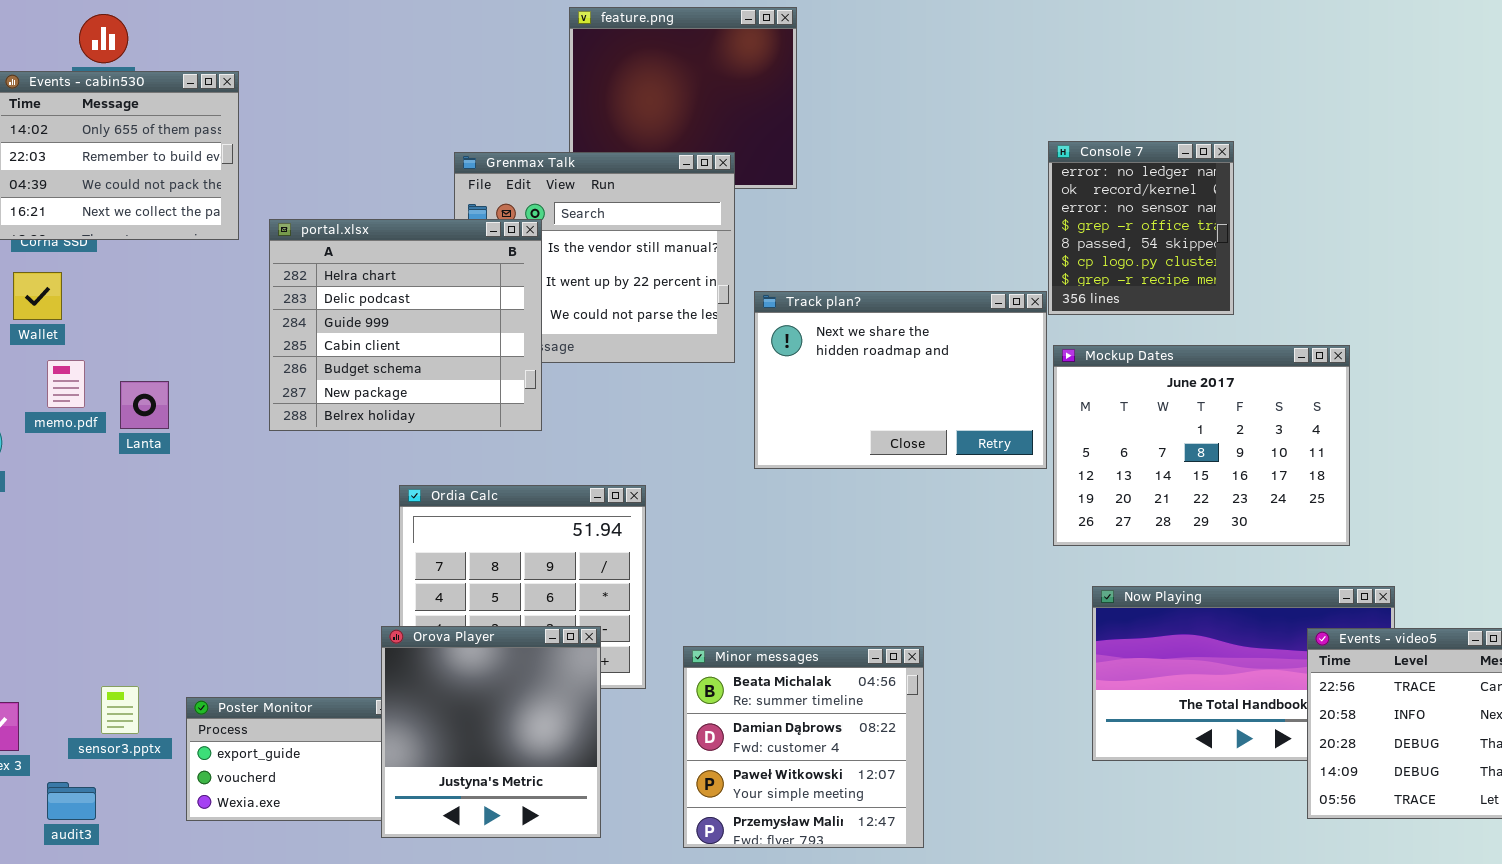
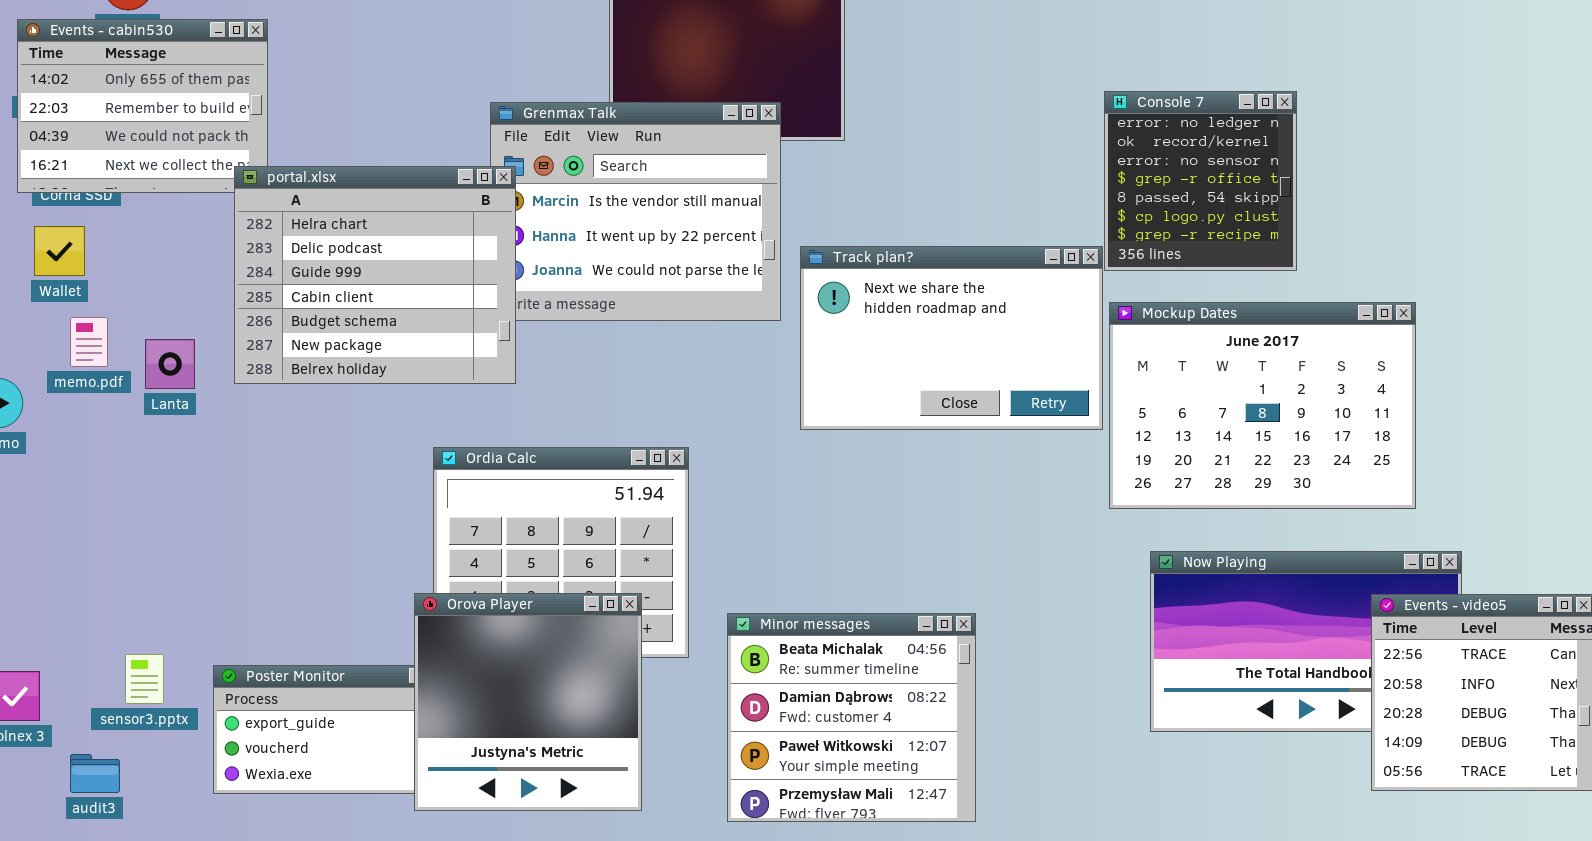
portal.xlsx: [269,219,542,431] -> [234,166,516,384], moved

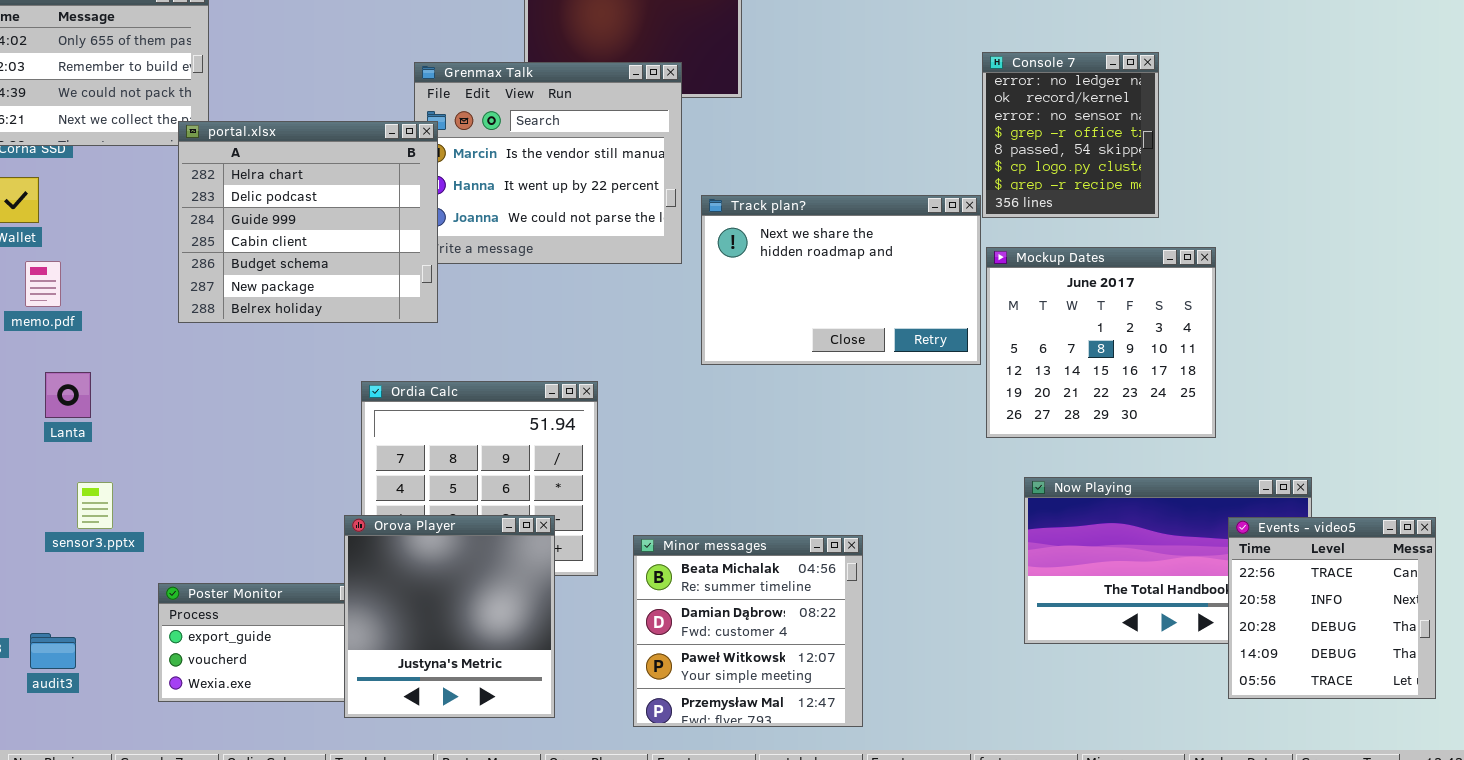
Mockup Dates: [1109,302,1416,509] -> [986,247,1216,438], resized
Lanta: [145,339,195,389] -> [45,372,91,418], moved
sensor3.pptx: [125,654,164,704] -> [77,482,113,529], moved
audit3: [70,754,120,793] -> [30,633,76,669], moved

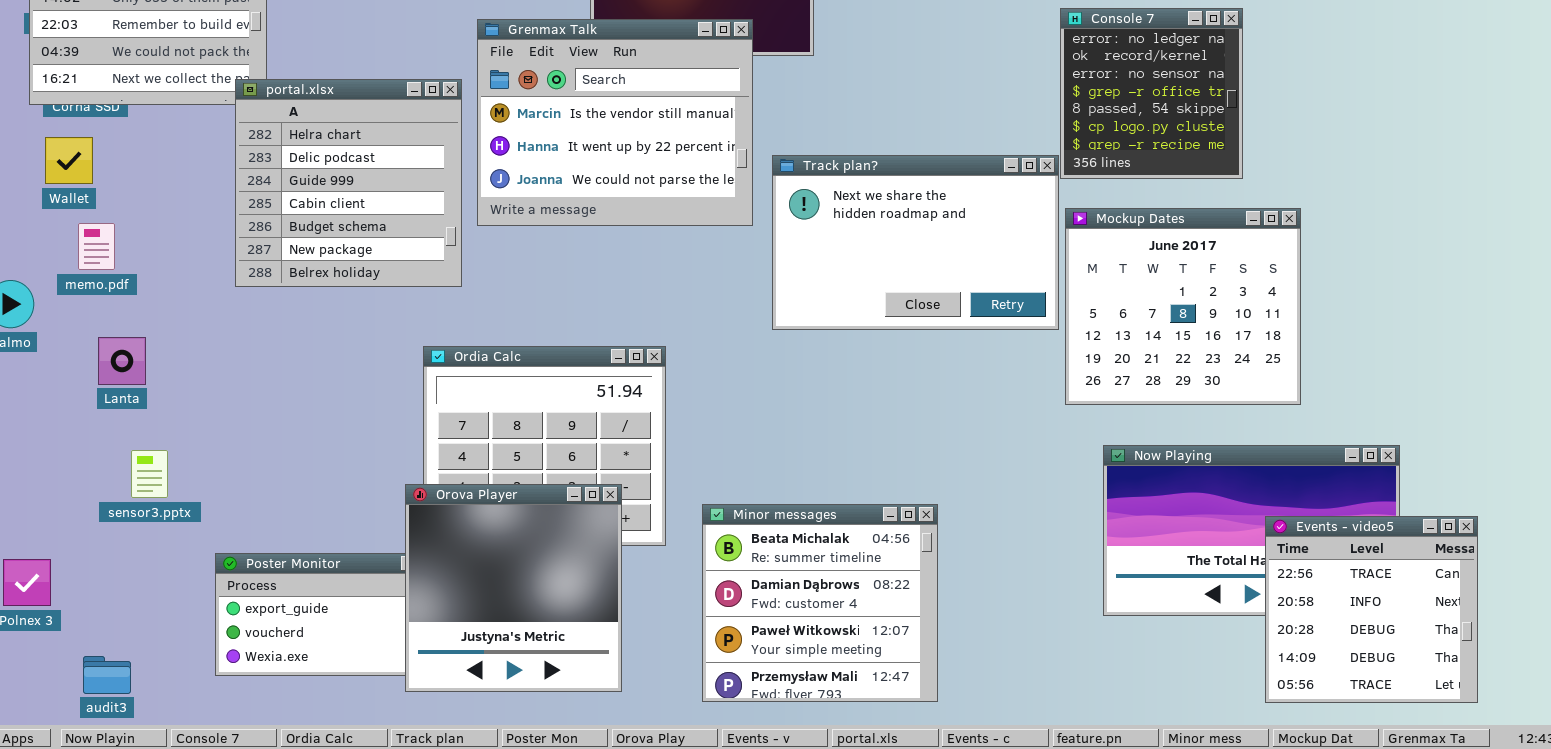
portal.xlsx: [178,121,438,323] -> [235,79,462,287], resized
Events - video5: [1228,517,1436,699] -> [1265,516,1478,703], moved
audit3: [30,633,76,669] -> [83,656,131,694], moved

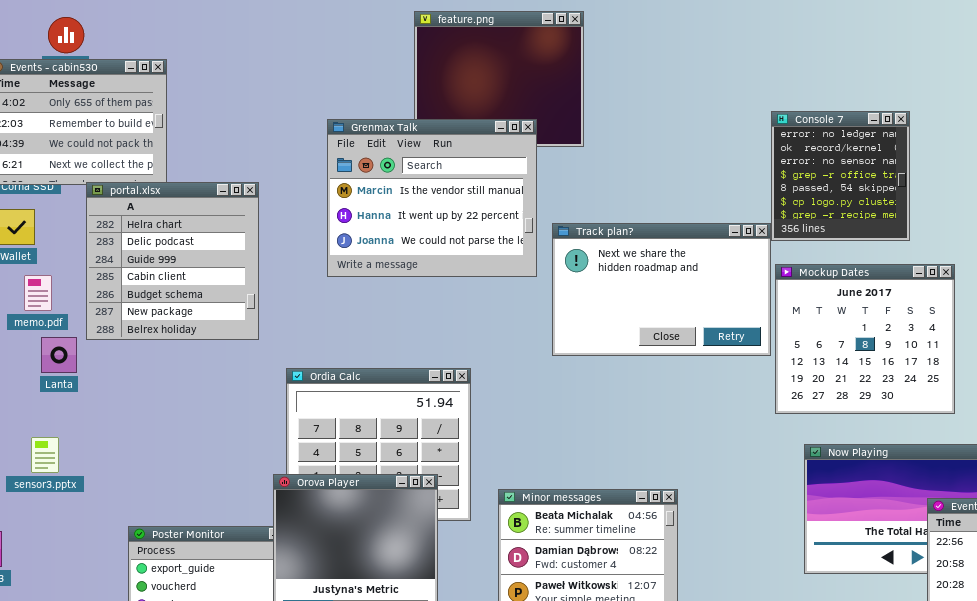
portal.xlsx: [235,79,462,287] -> [86,182,259,340], moved
Lanta: [98,337,146,385] -> [41,337,77,373], moved
sensor3.pptx: [131,450,168,498] -> [31,437,59,473], moved

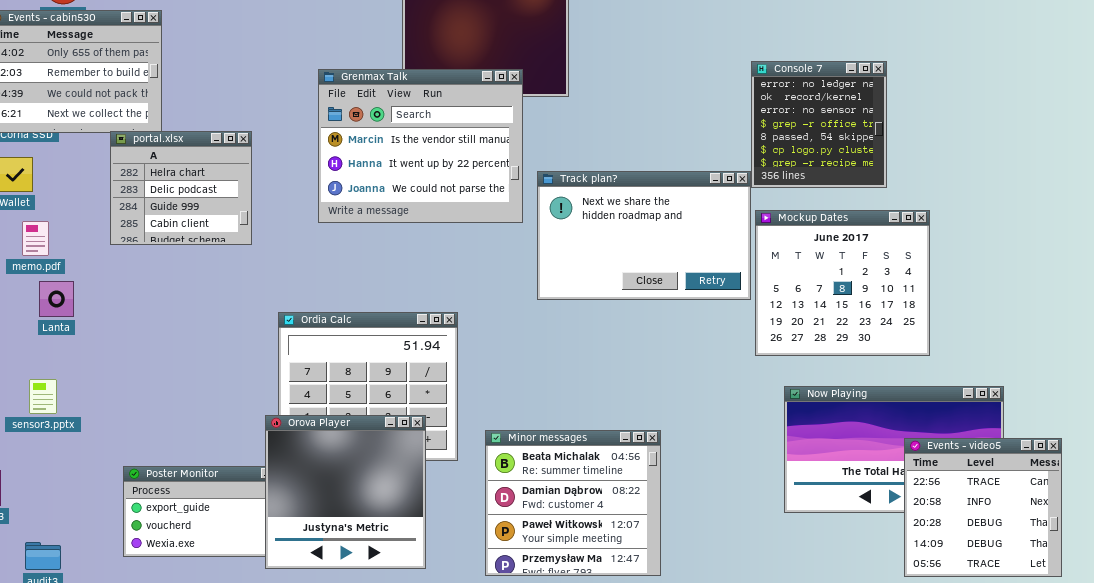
portal.xlsx: [86,182,259,340] -> [110,131,252,245], resized

